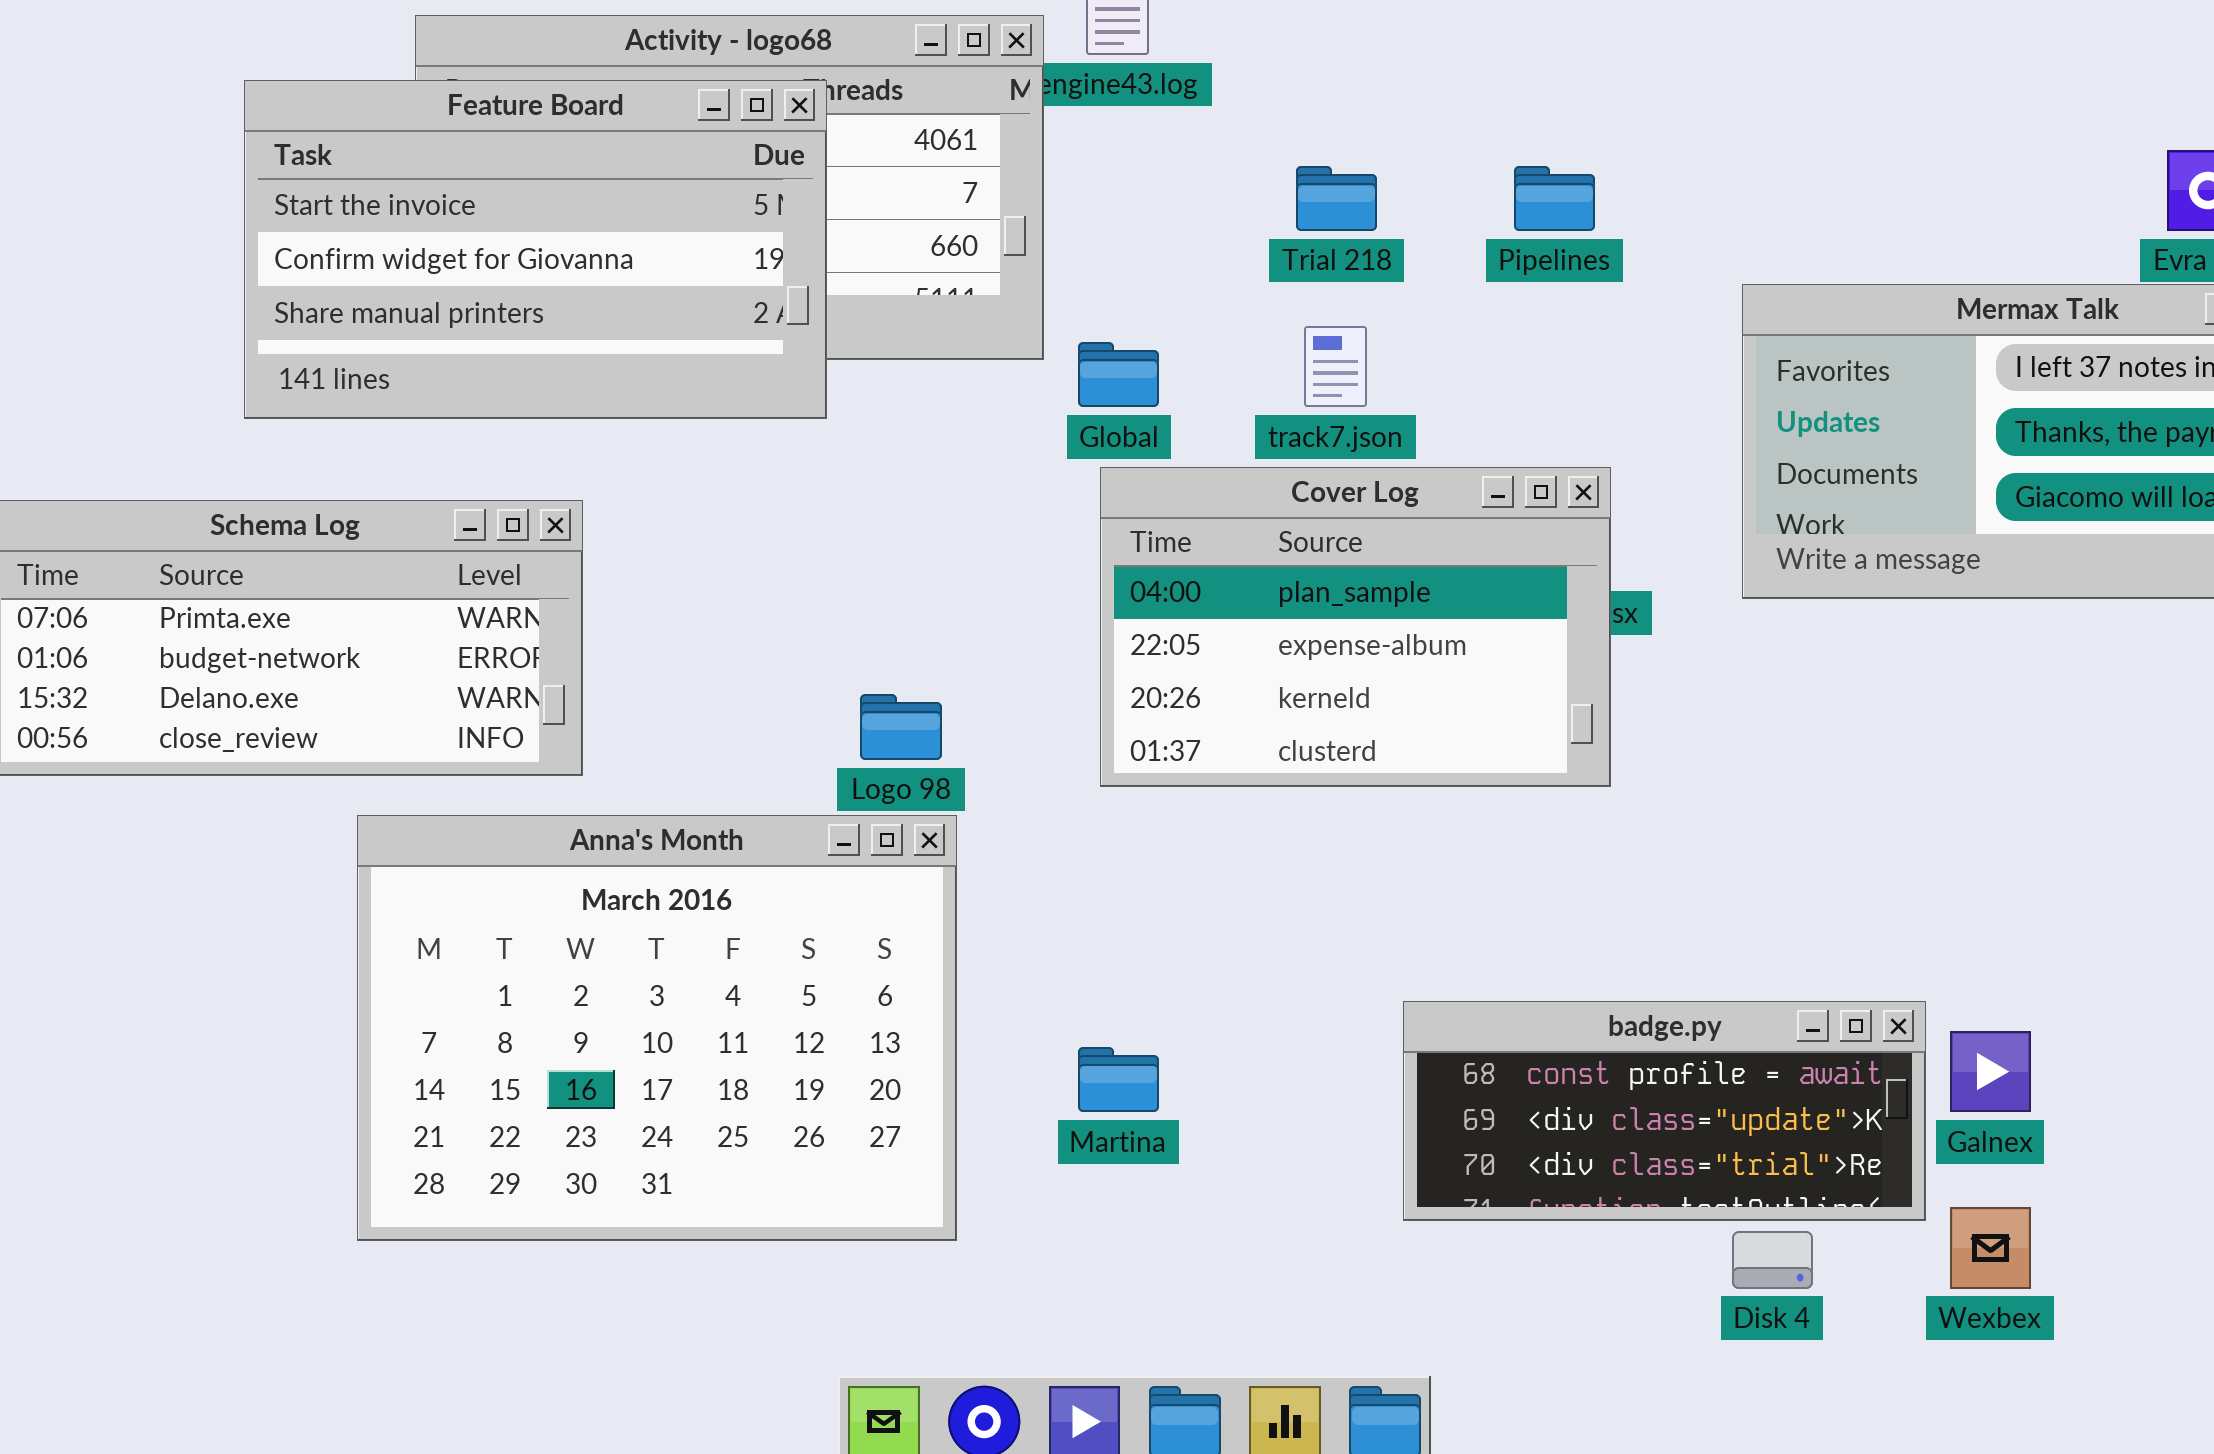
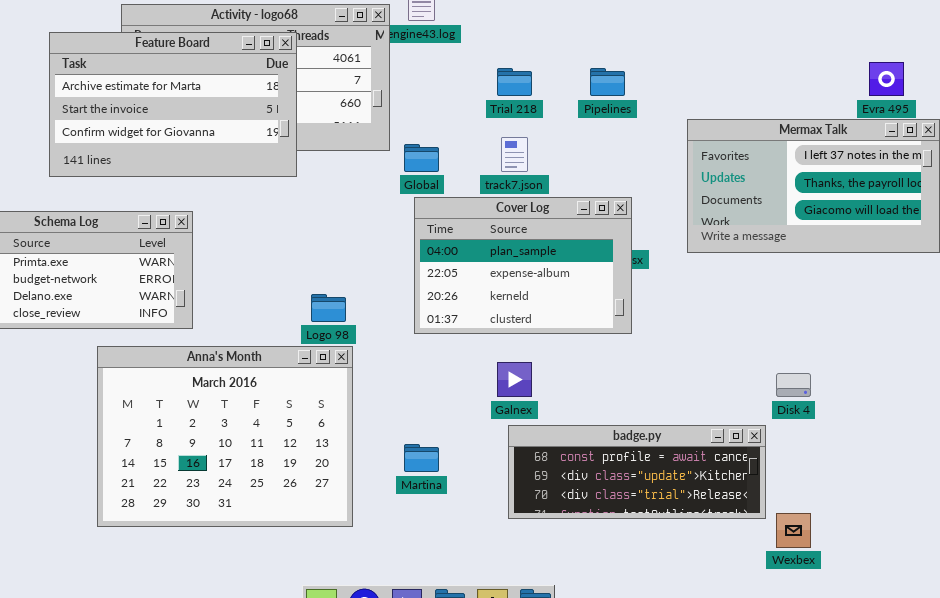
Feature Board: [244,80,827,419] -> [49,32,297,177], scrolled up 1 row
badge.py: [1403,1001,1926,1221] -> [508,425,766,519], resized
Galnex: [1950,1031,2031,1112] -> [497,362,532,397], moved
Disk 4: [1732,1231,1813,1289] -> [776,373,811,397], moved

